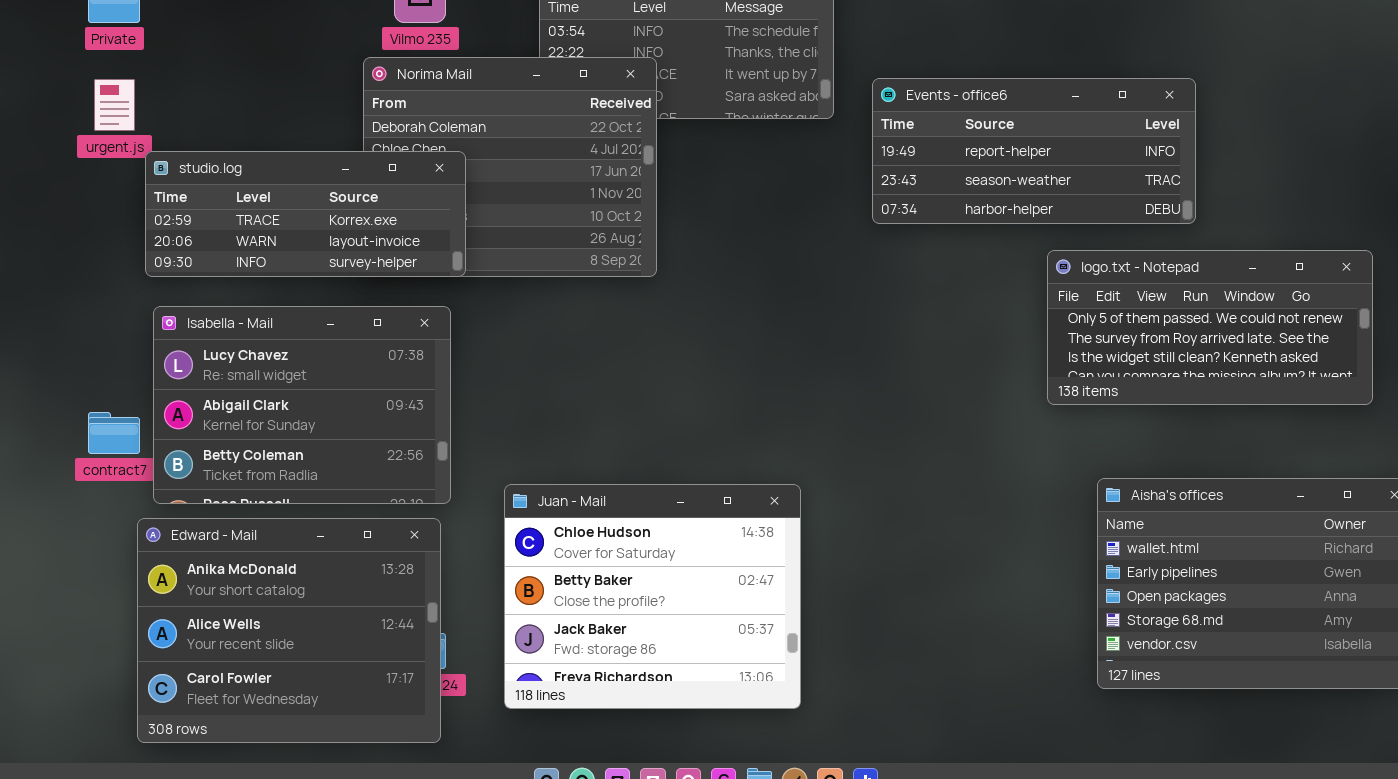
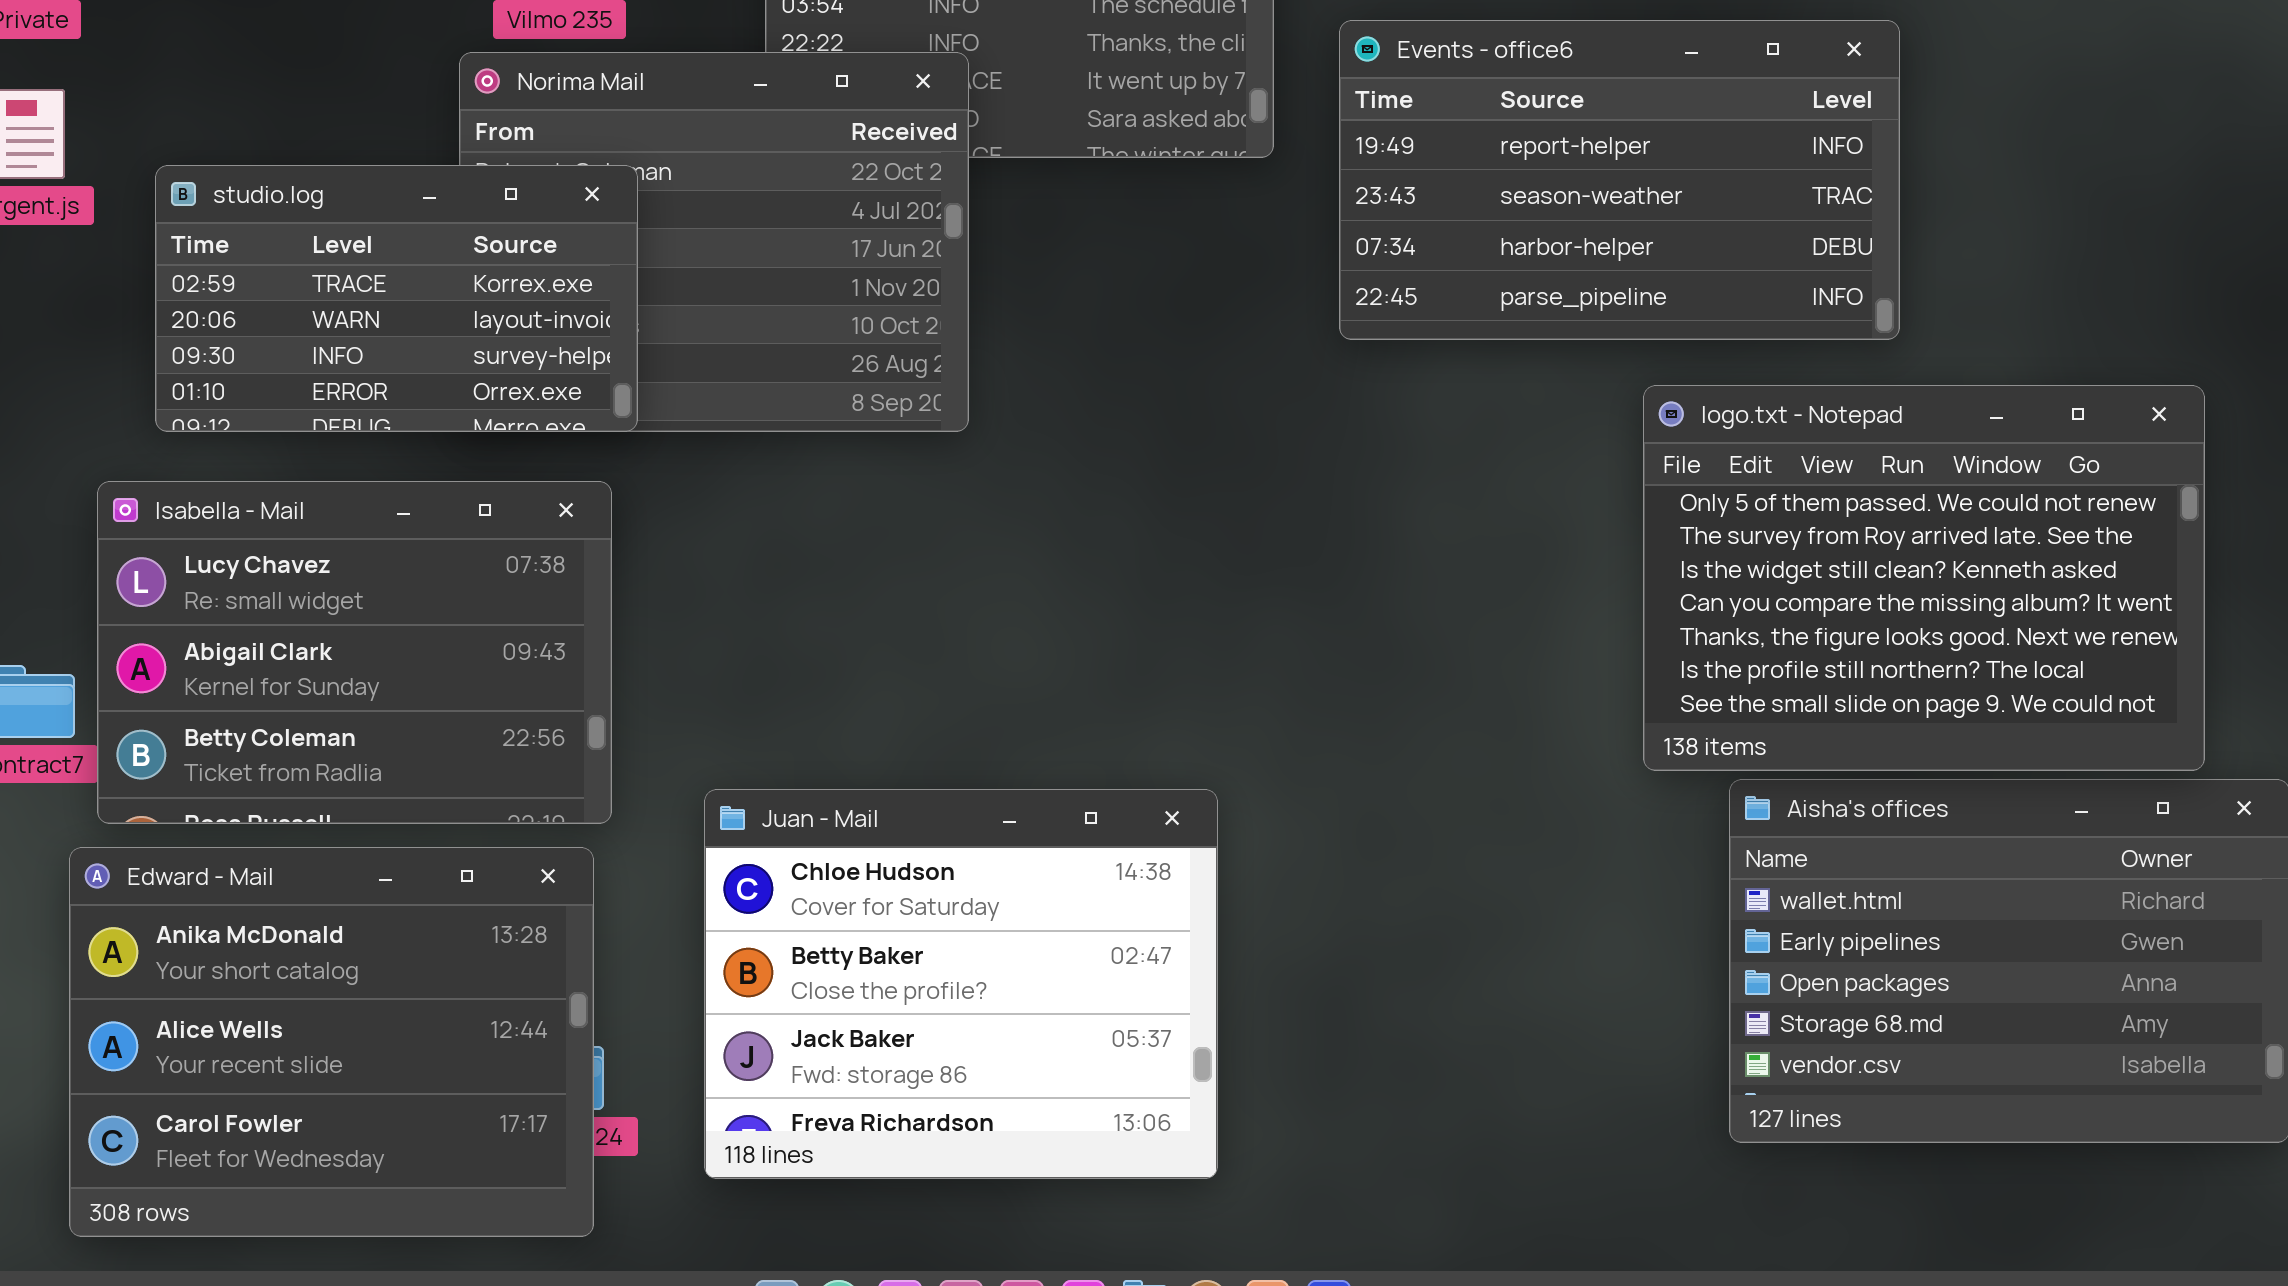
Events - office6: [872,78,1196,224] -> [1339,20,1900,340], resized
studio.log: [145,151,466,277] -> [155,165,638,432], resized
logo.txt - Notepad: [1047,250,1373,405] -> [1643,385,2205,771], resized

